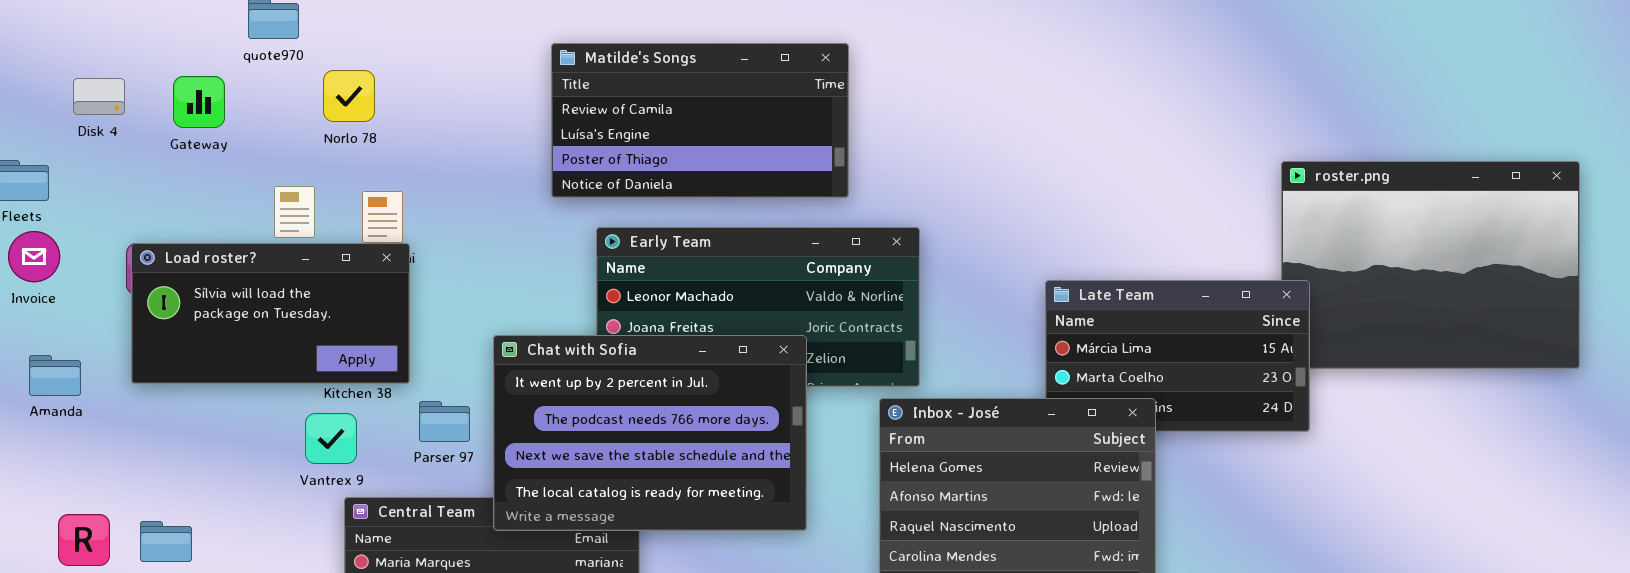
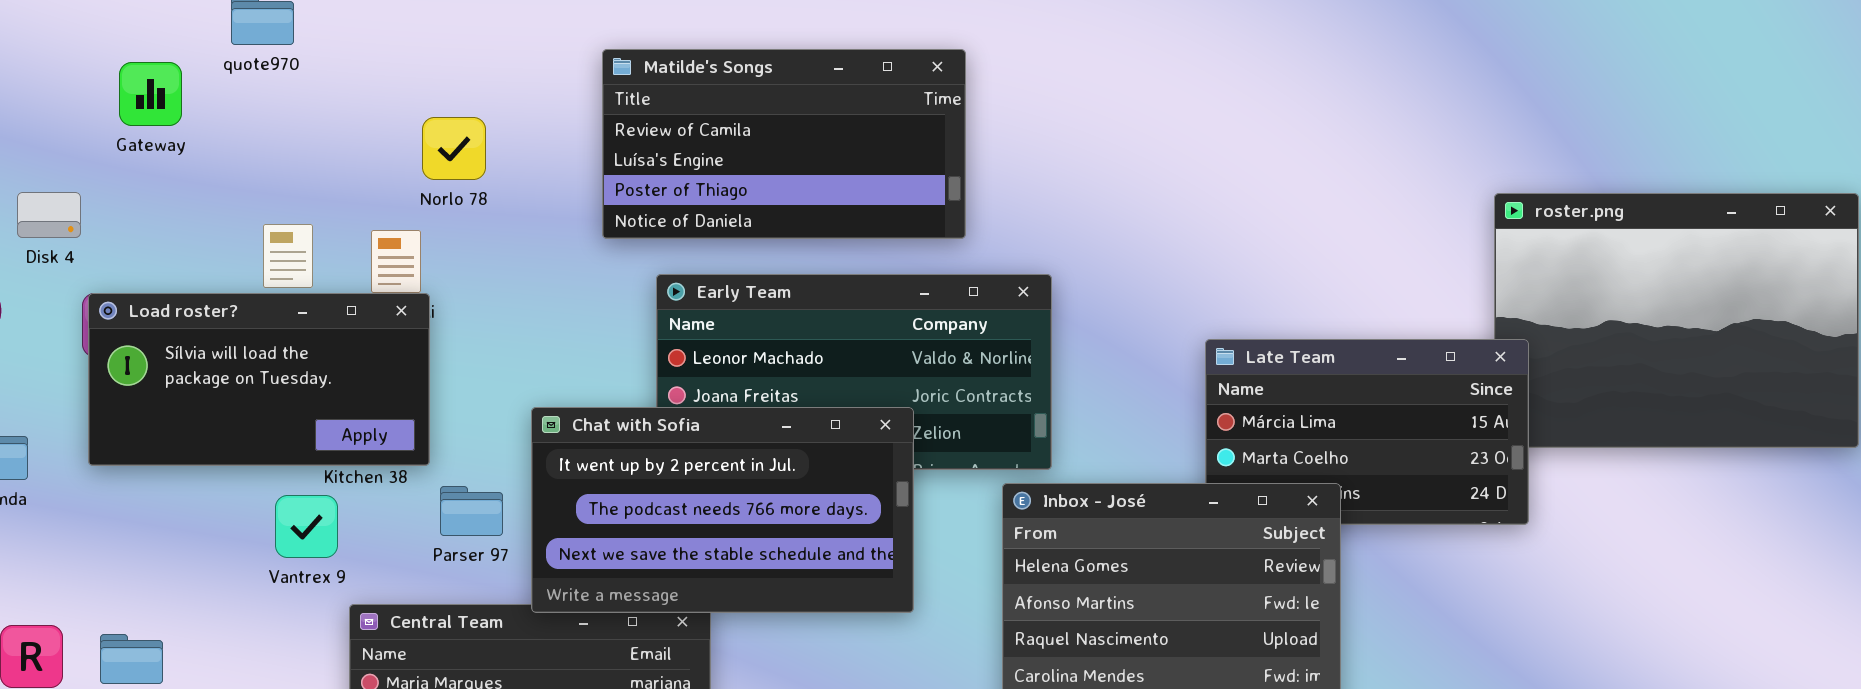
Norlo 78: [323,70,375,122] -> [422,117,486,180], moved
Gateway: [173,76,225,128] -> [119,62,182,126], moved
Disk 4: [73,78,125,115] -> [17,192,81,238], moved
Chat with Sofia: [493,335,807,531] -> [531,407,914,613], resized
Vantrex 9: [305,413,357,464] -> [275,495,338,558], moved

